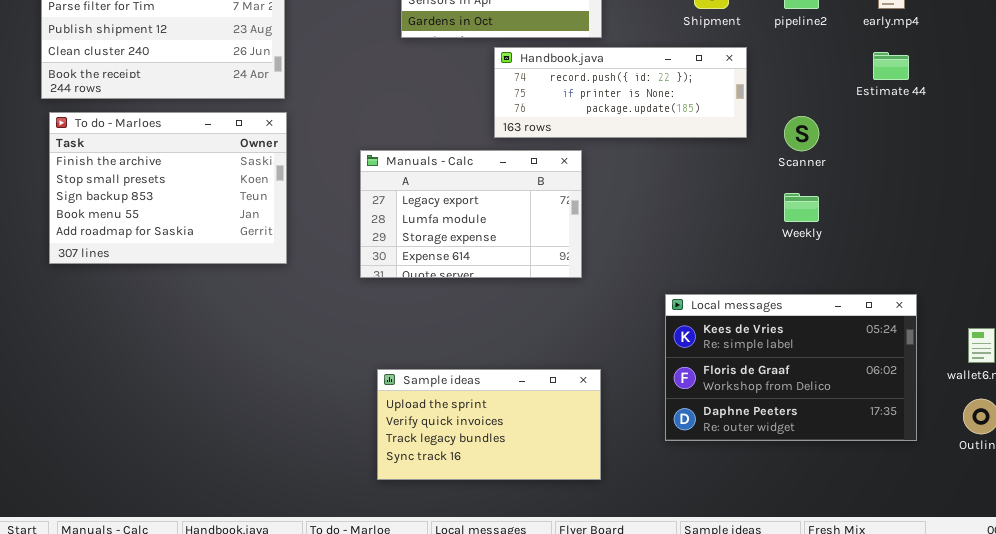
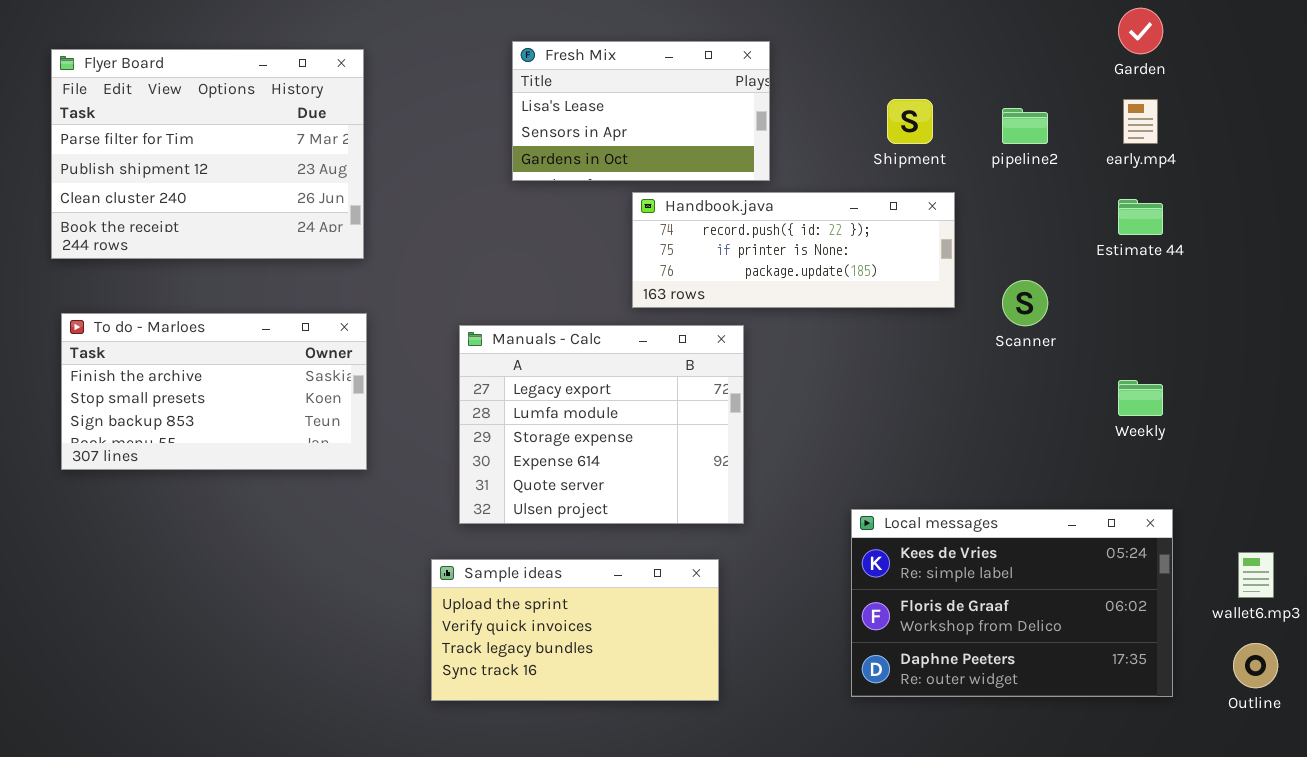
To do - Marloes: [49,112,287,264] -> [61,313,367,470], resized
Manuals - Calc: [360,150,582,278] -> [459,325,744,524], resized
Weekly: [784,193,819,222] -> [1118,380,1163,416], moved
Sample ideas: [377,369,601,480] -> [431,559,719,701], moved

